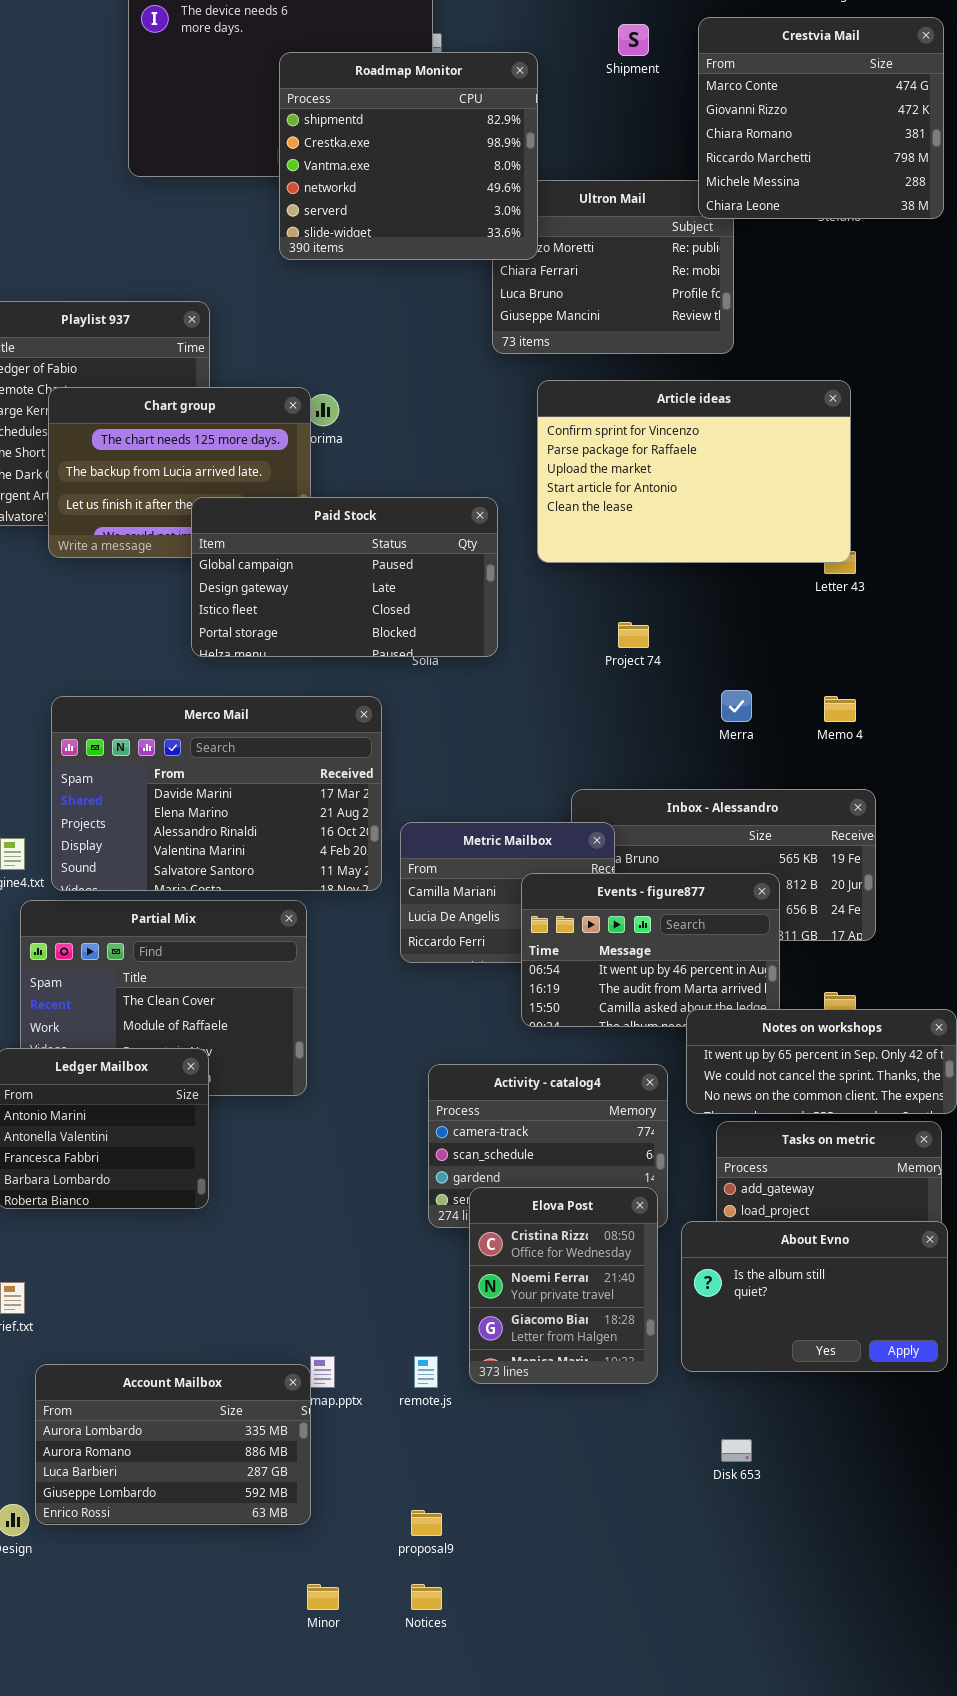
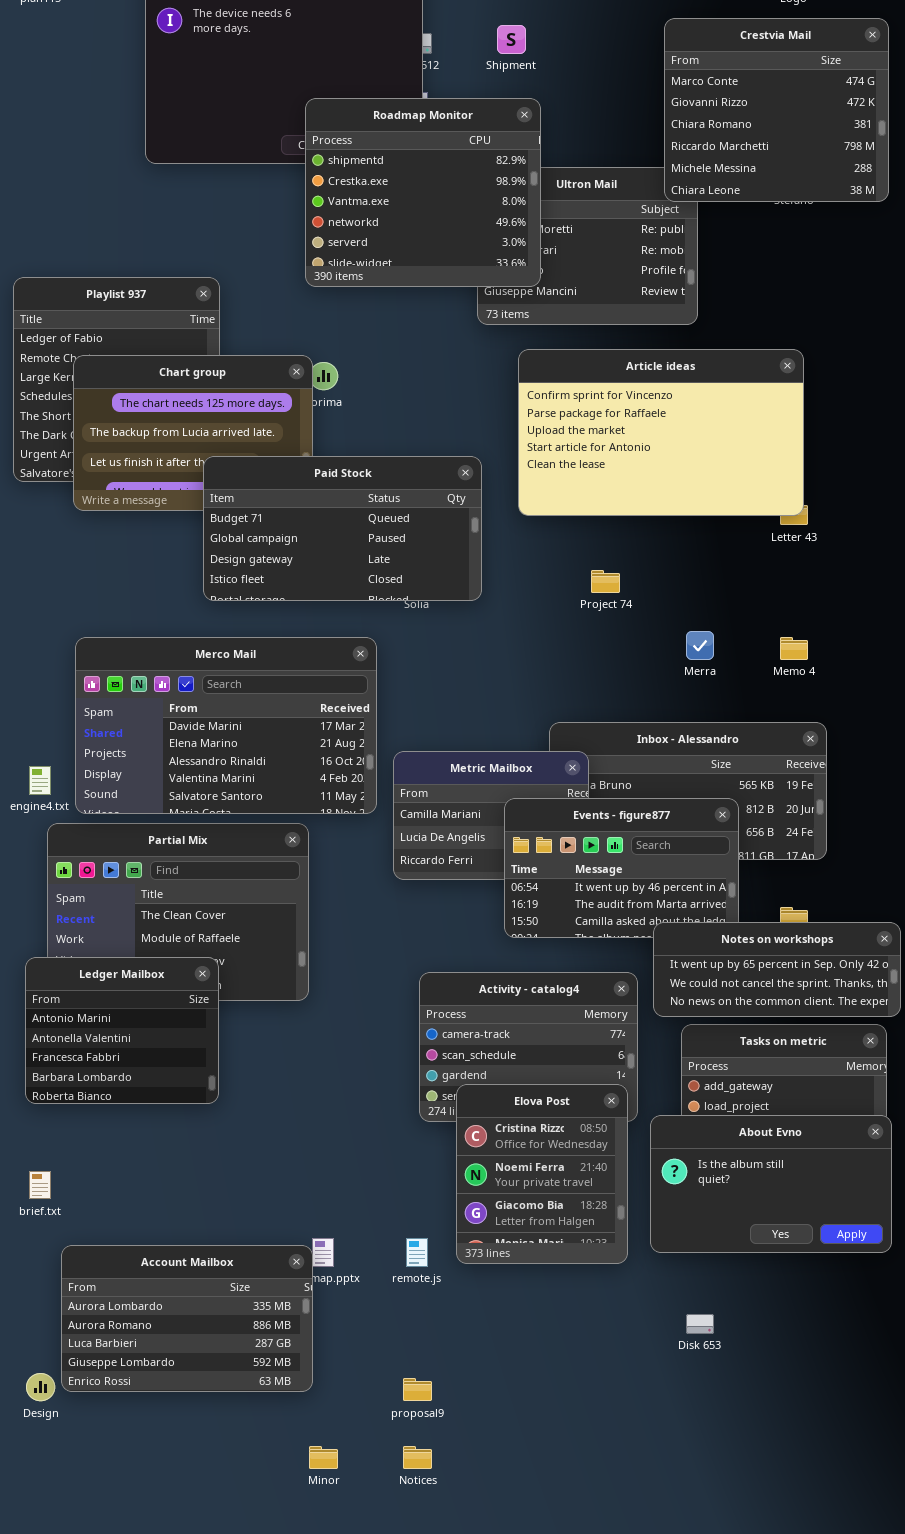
Shipment: [618,24,649,56] -> [497,25,526,54], moved
Roadmap Monitor: [279,52,538,260] -> [305,98,541,287], moved
Paid Stock: [191,497,498,657] -> [203,456,482,601], scrolled up 1 row

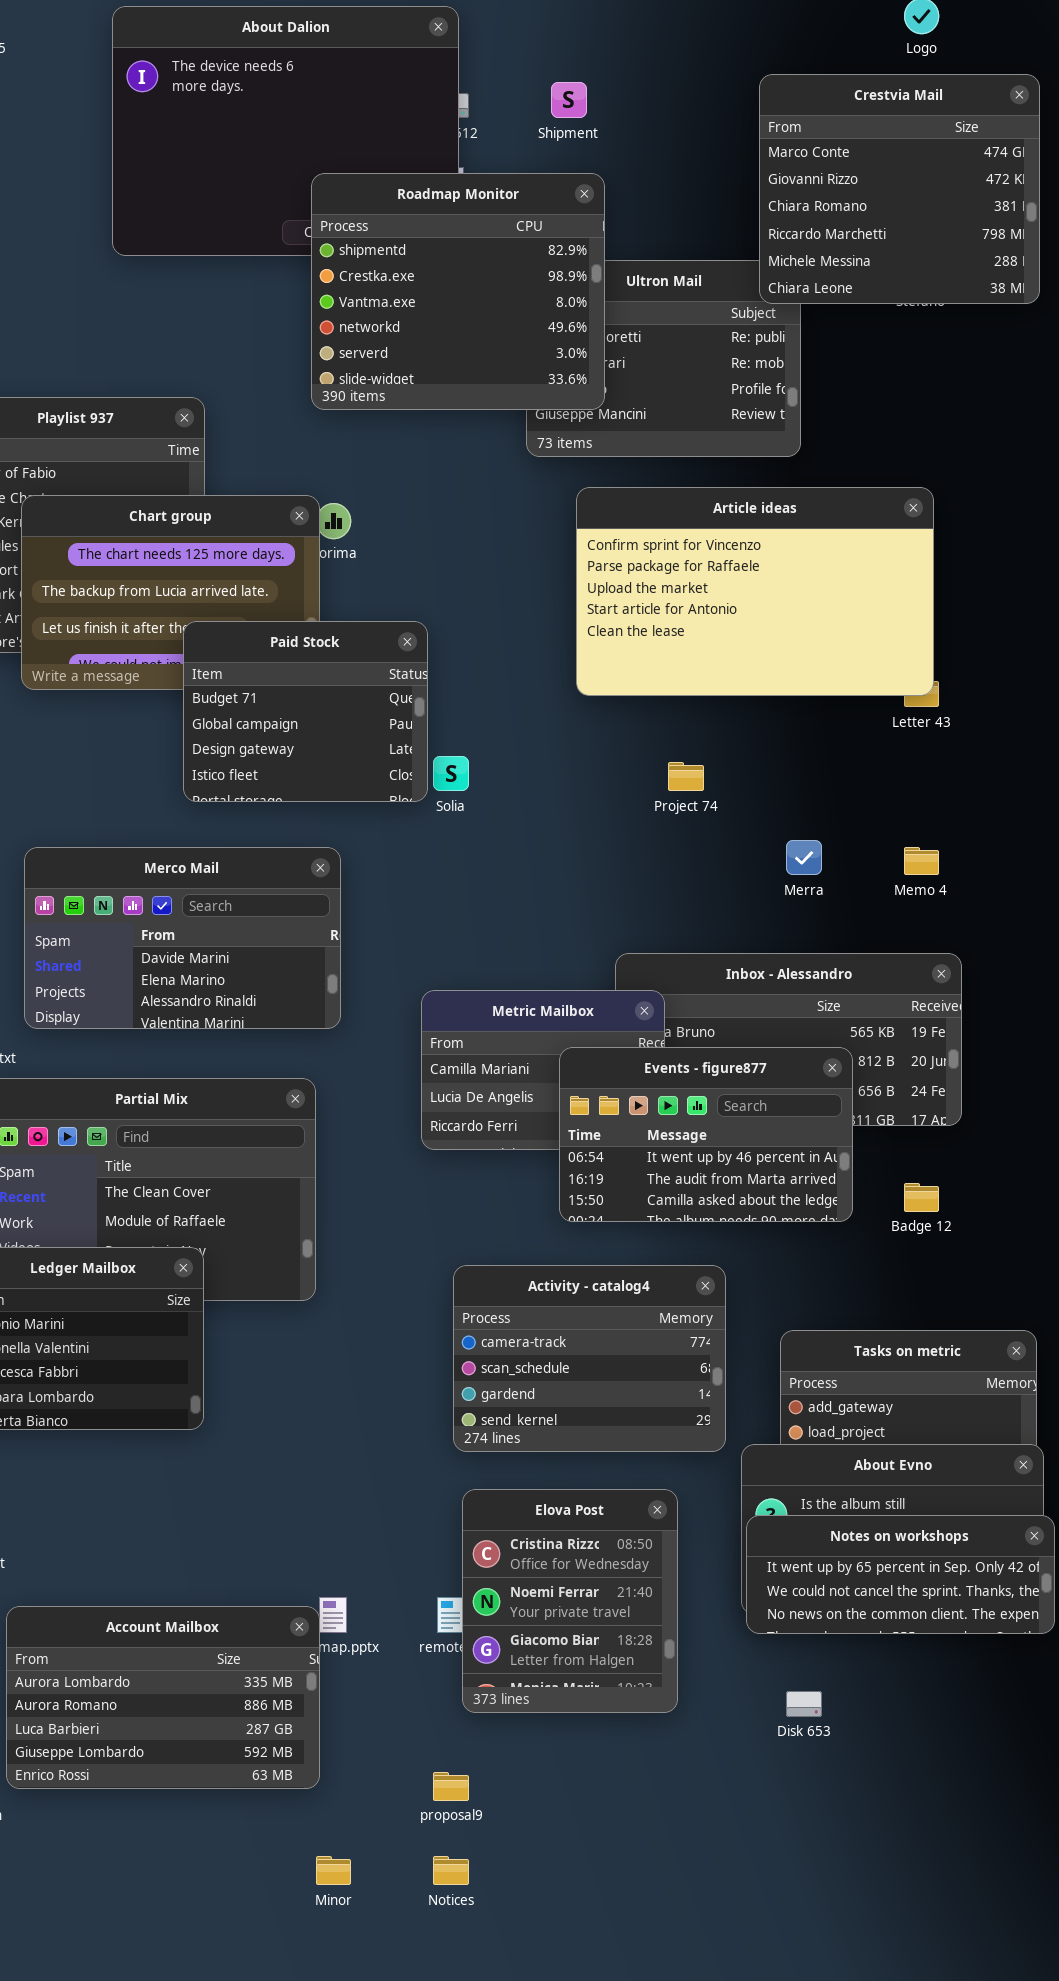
Paid Stock: [203,456,482,601] -> [183,621,428,802], resized
Merco Mail: [75,637,377,814] -> [24,847,341,1029], resized
Notes on workshops: [653,922,901,1017] -> [746,1515,1055,1634], moved
Elova Post: [456,1084,628,1264] -> [462,1489,678,1713], moved

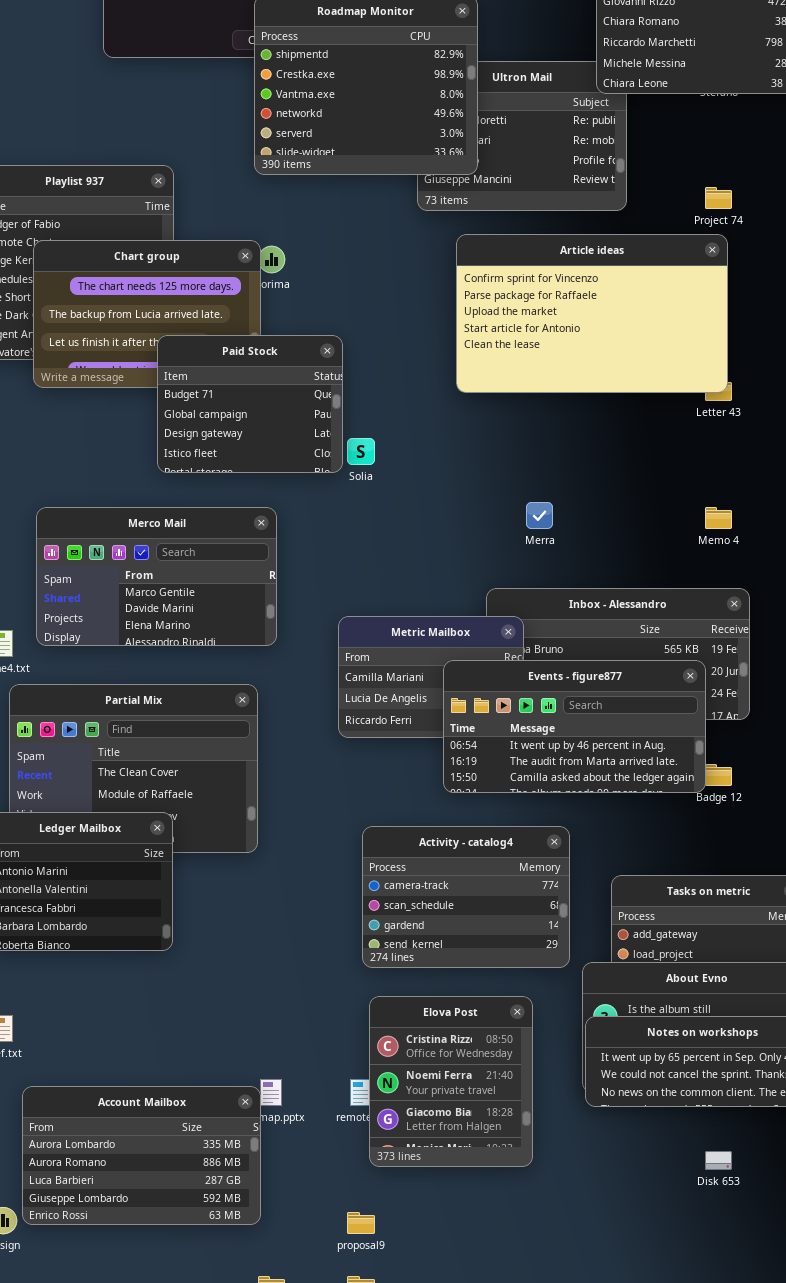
Project 74: [668,762,704,791] -> [705,187,732,209], moved
Merra: [786,840,822,875] -> [526,502,553,529], moved
Merco Mail: [24,847,341,1029] -> [36,507,277,646], scrolled up 1 row
Events - figure877: [559,1047,853,1222] -> [443,660,706,793], resized
Disk 653: [786,1691,822,1717] -> [705,1151,732,1170], moved

